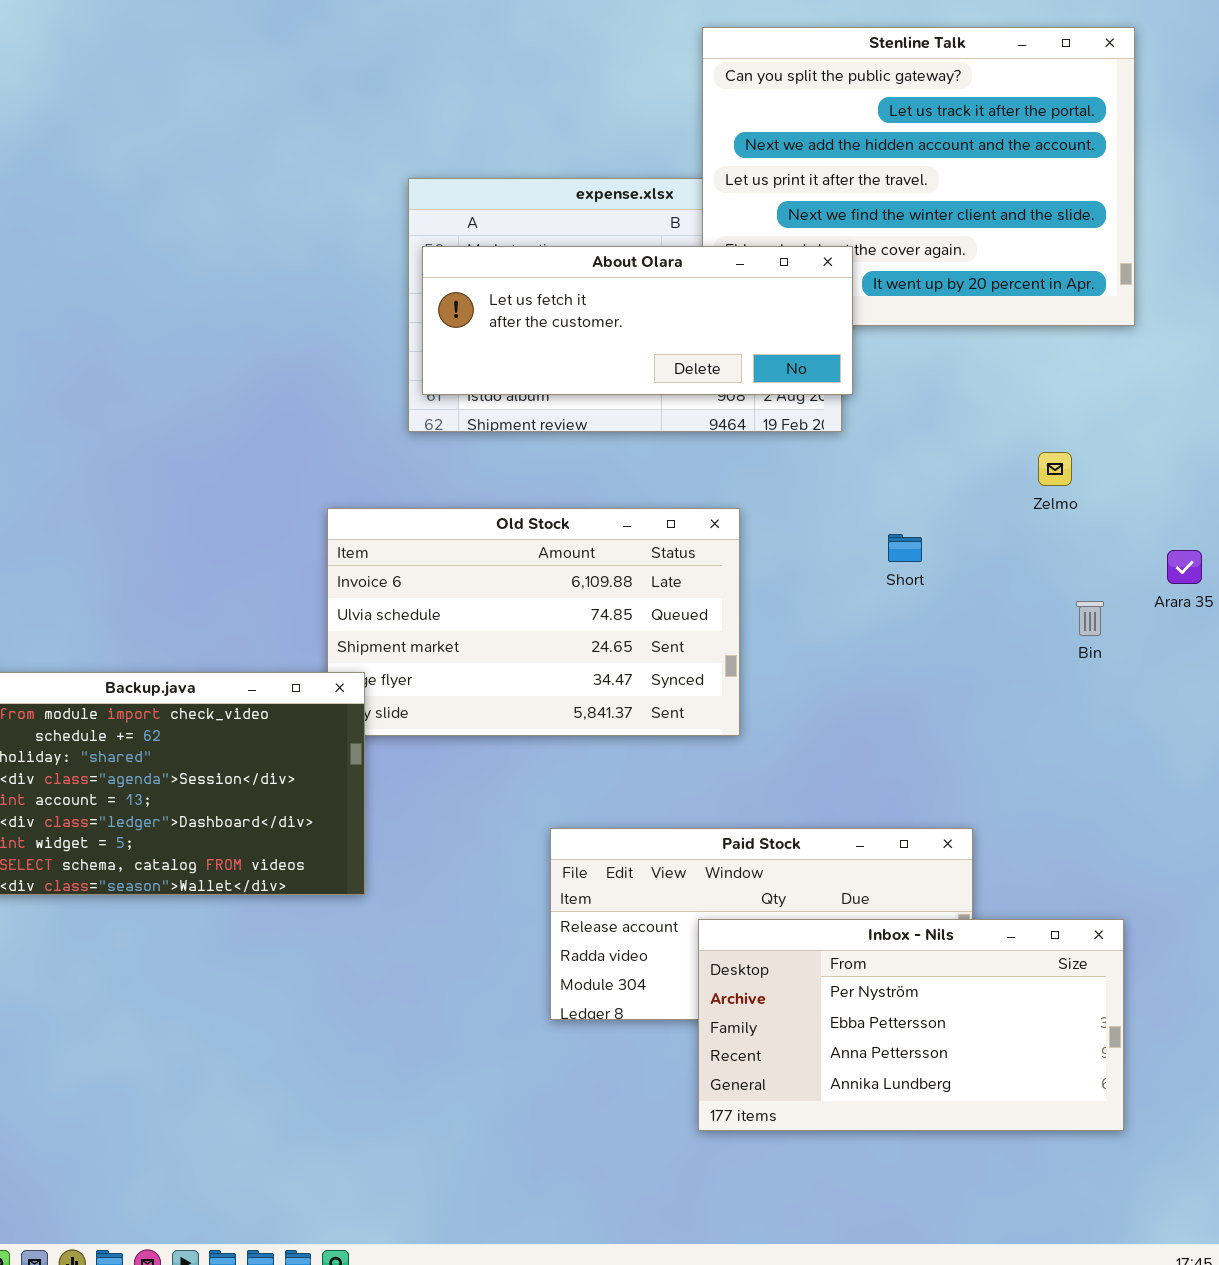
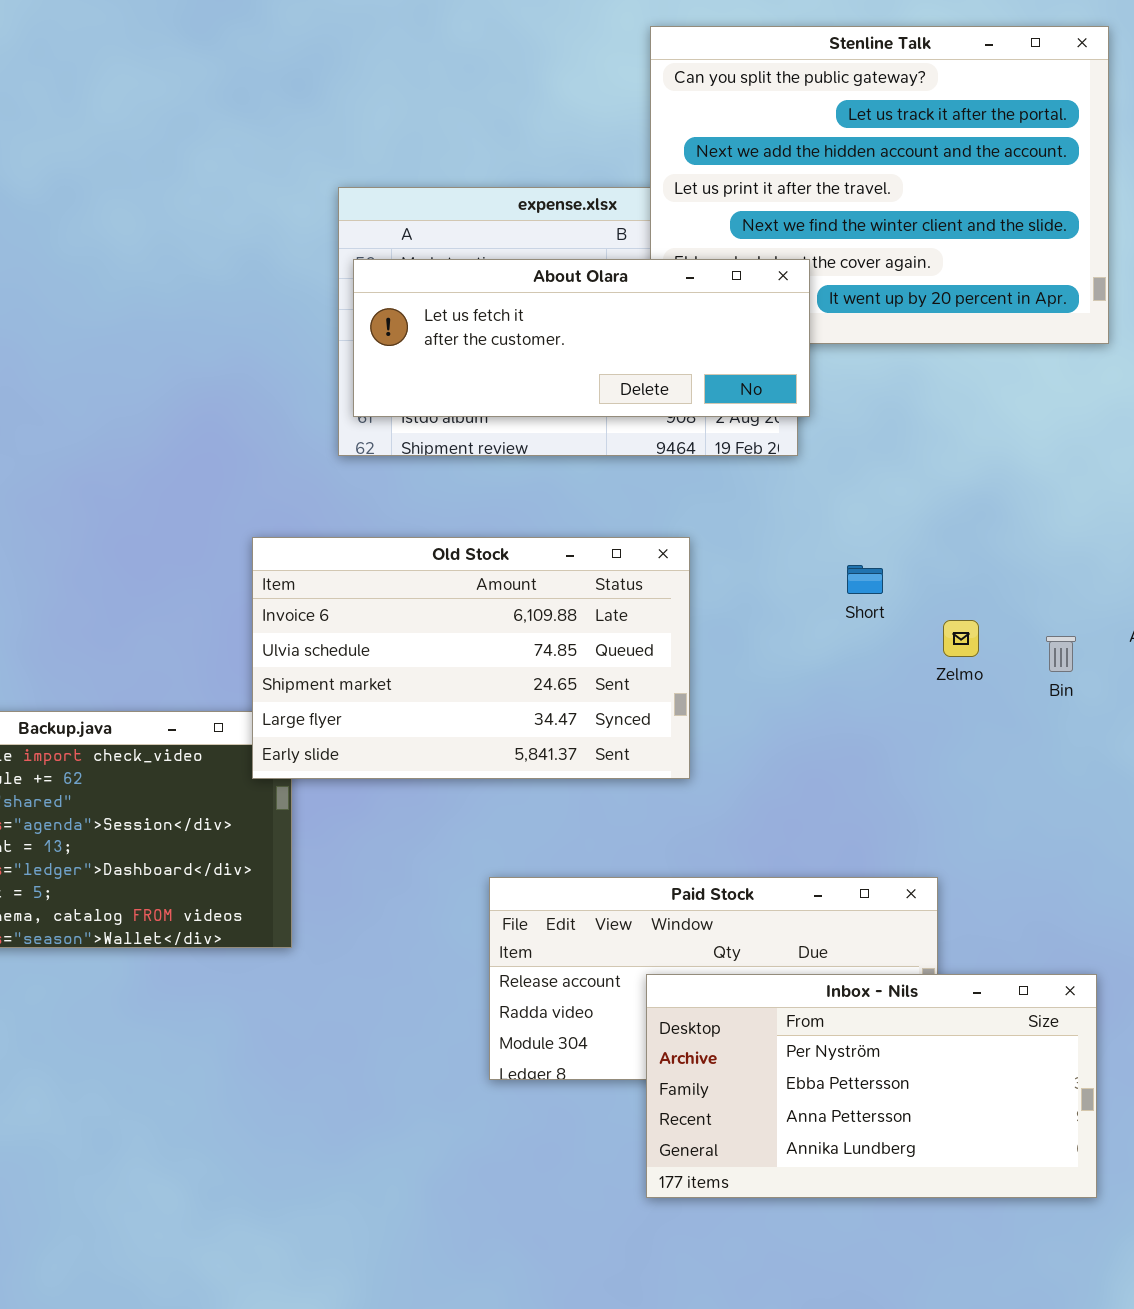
Zelmo: [1038,452,1072,486] -> [943,620,979,657], moved
Old Stock: [327,508,740,736] -> [252,537,690,779], raised

